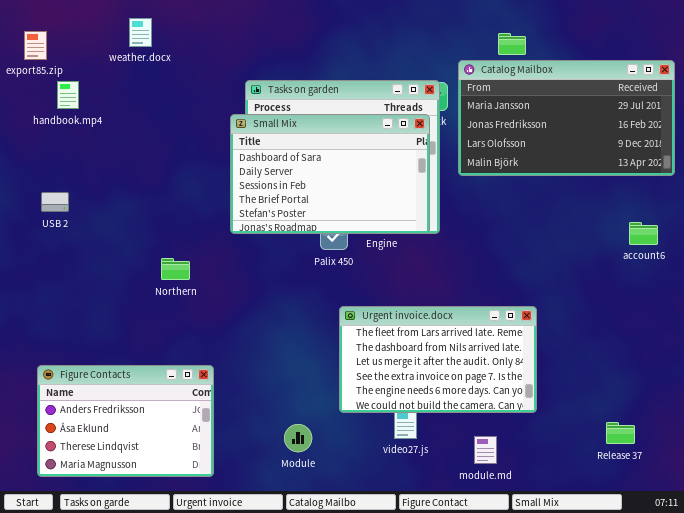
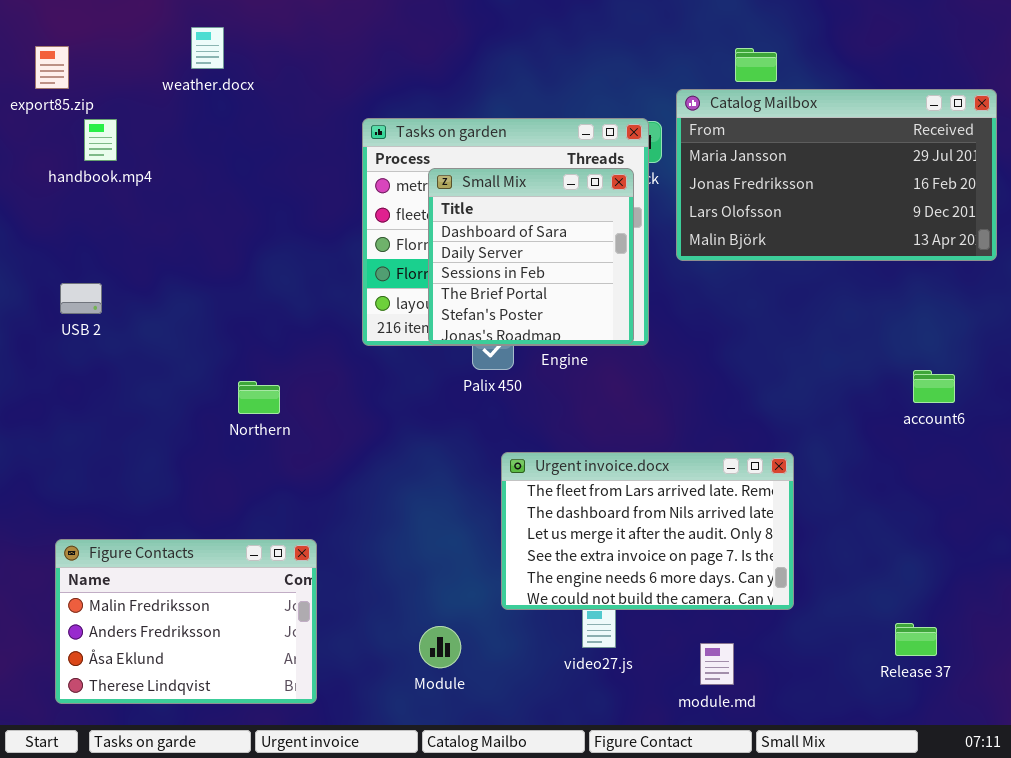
Small Mix: [230,114,430,234] -> [428,168,634,345], resized
account6: [629,222,658,245] -> [913,370,955,403], moved
Figure Contacts: [37,365,214,477] -> [55,539,317,704], scrolled up 1 row

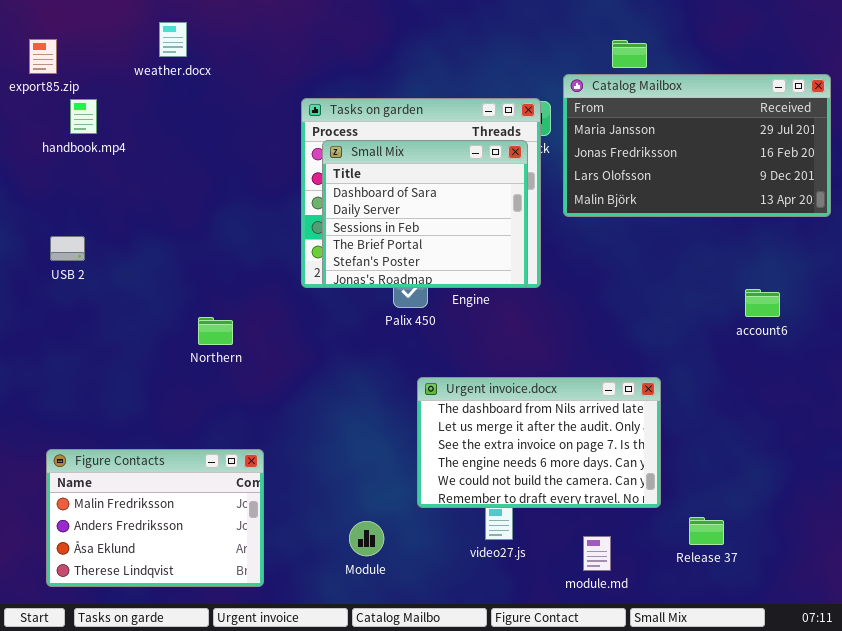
Small Mix: [428,168,634,345] -> [322,140,528,288], resized
account6: [913,370,955,403] -> [745,289,780,317], moved
Urgent invoice.docx: [501,452,794,610] -> [417,377,661,508], scrolled down 1 row
Release 37: [895,623,937,656] -> [689,517,724,545], moved

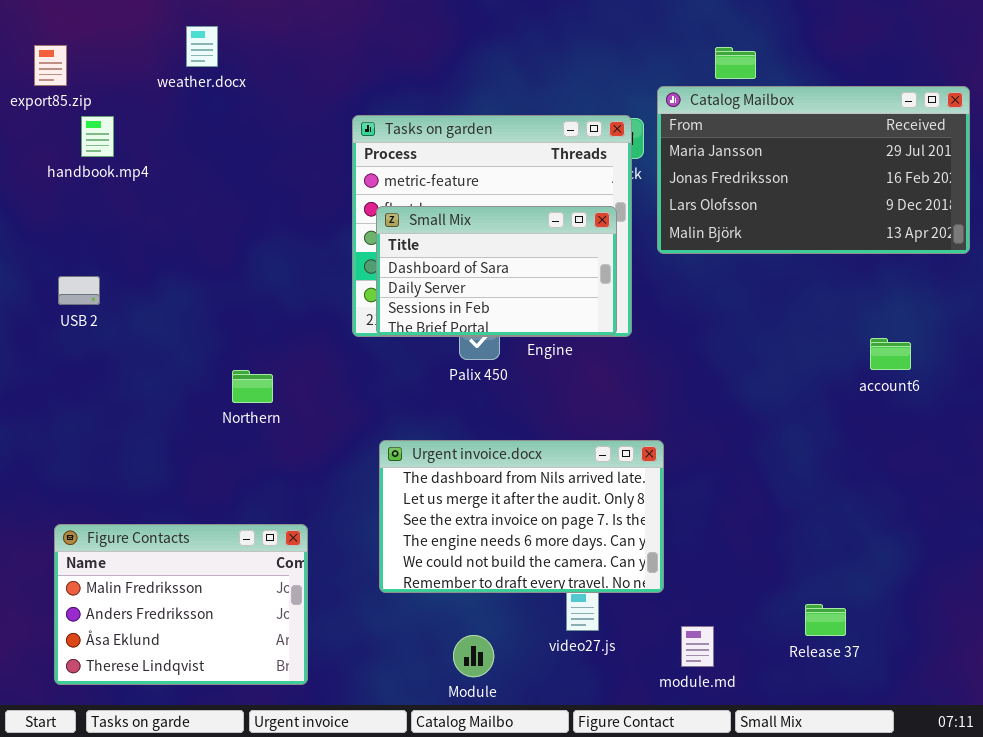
Small Mix: [322,140,528,288] -> [376,206,617,336], resized
Urgent invoice.docx: [417,377,661,508] -> [379,440,664,593], moved
Module: [349,521,384,556] -> [453,635,494,677], moved

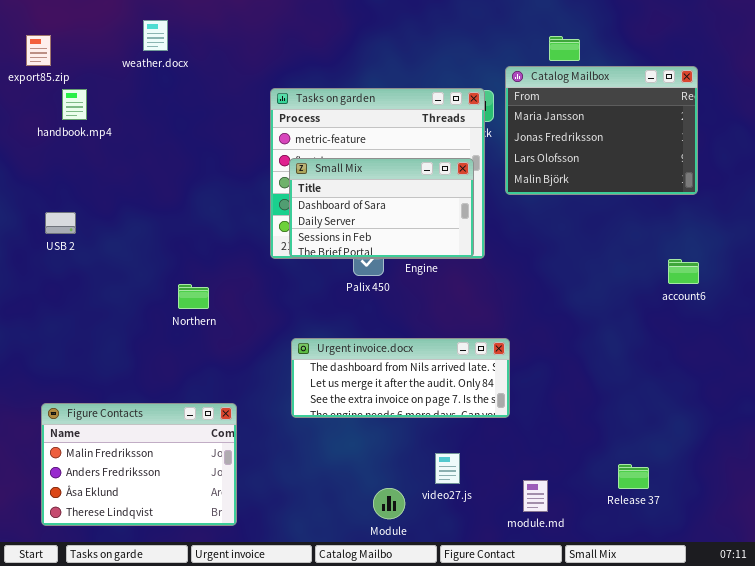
Catalog Mailbox: [657,86,970,254] -> [505,66,698,195], resized
Urgent invoice.docx: [379,440,664,593] -> [291,338,510,418], resized
Module: [453,635,494,677] -> [373,488,405,519], moved

